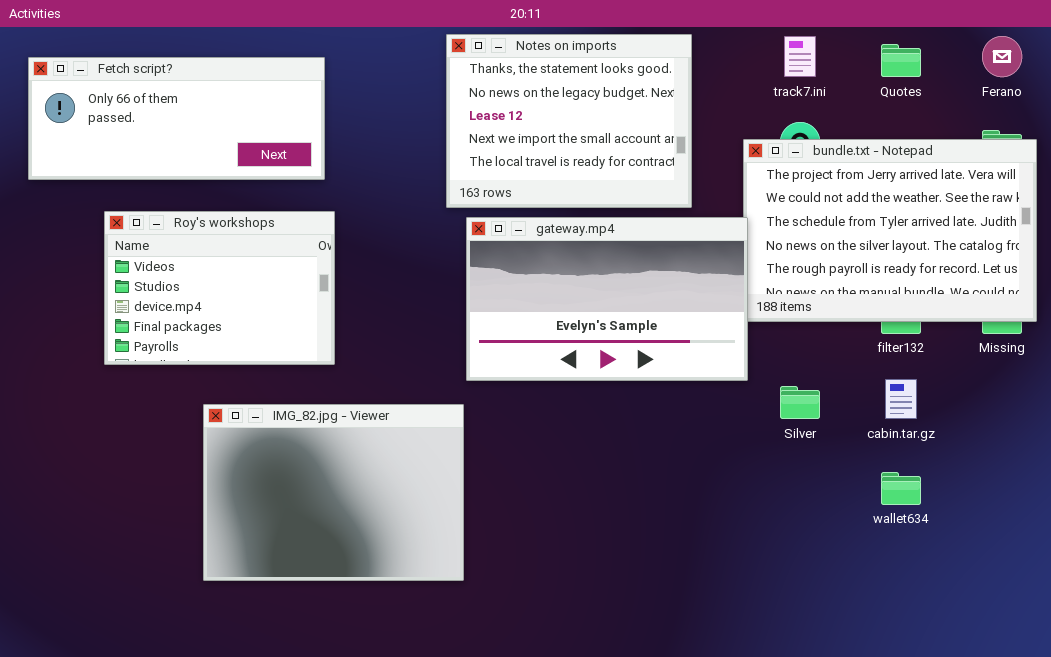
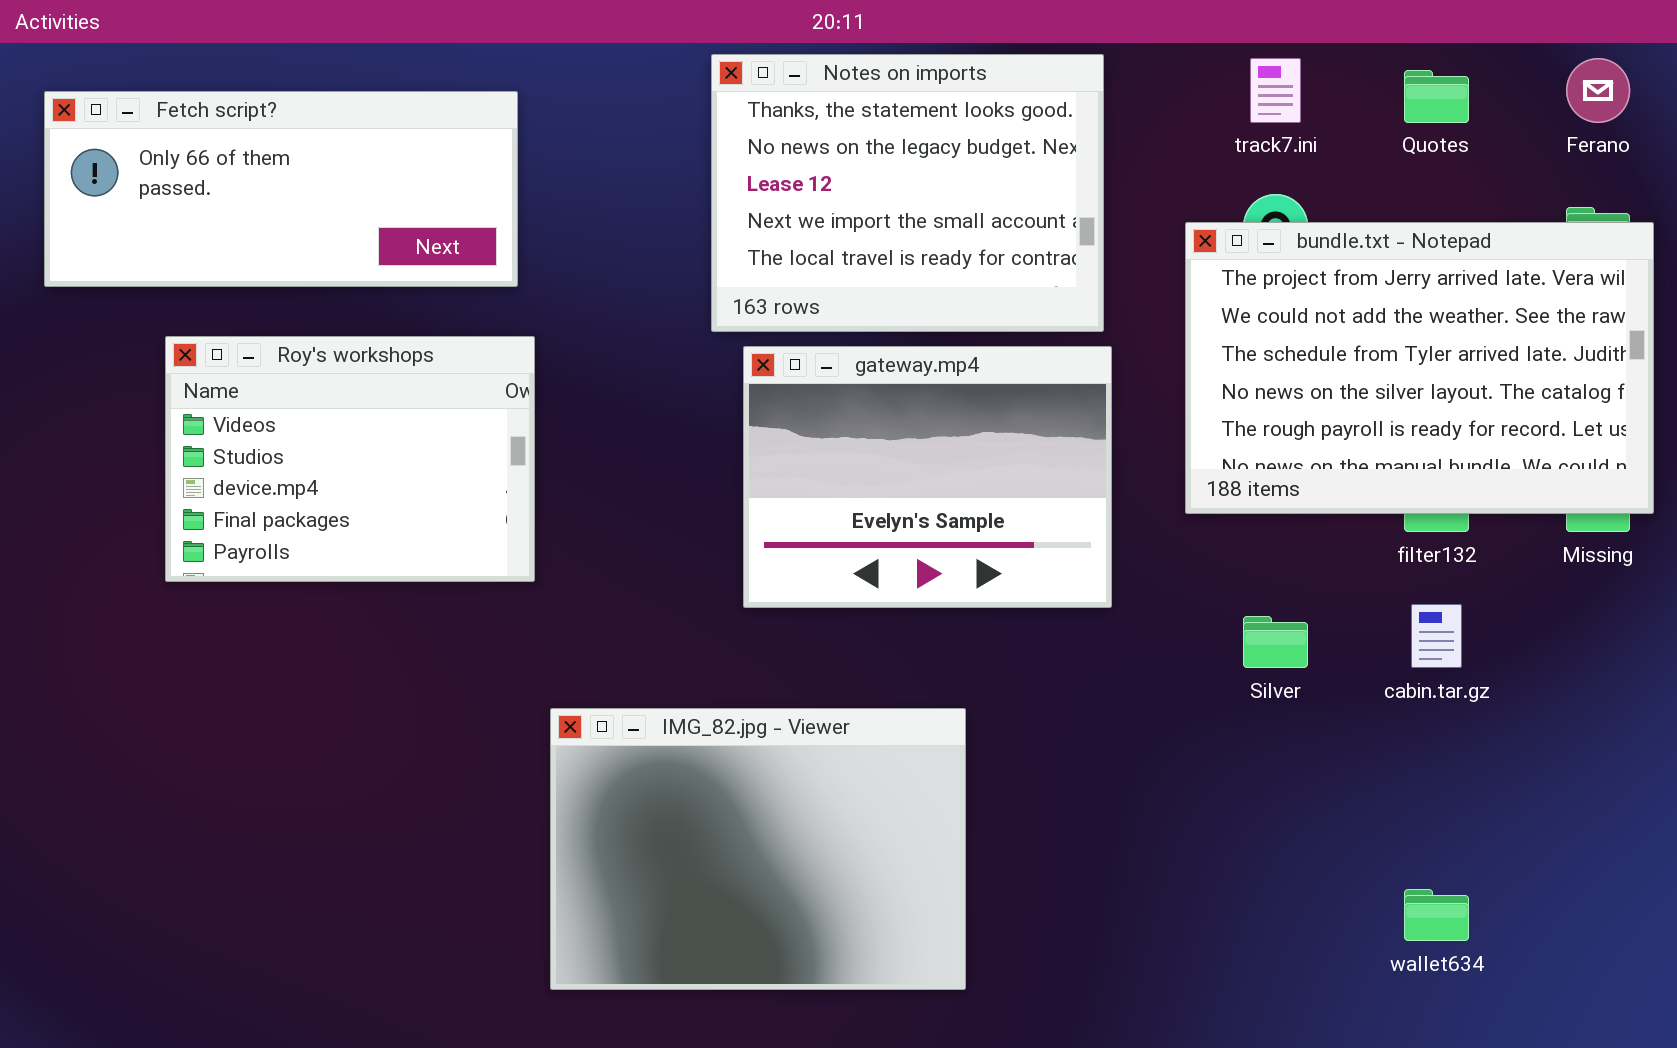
gateway.mp4: [466,217,748,381] -> [743,346,1112,608], resized
IMG_82.jpg - Viewer: [203,404,464,581] -> [550,708,966,990], moved
wallet634: [881,472,921,505] -> [1404,889,1469,941], moved

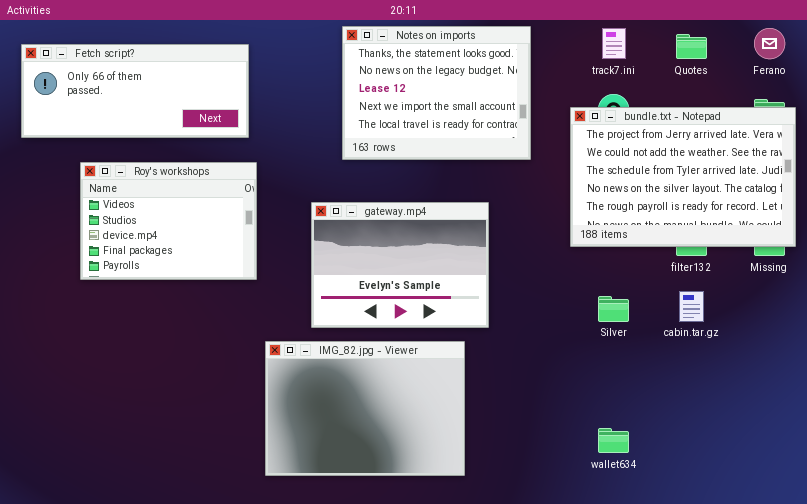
gateway.mp4: [743,346,1112,608] -> [311,202,489,328], moved
wallet634: [1404,889,1469,941] -> [598,428,629,453], moved

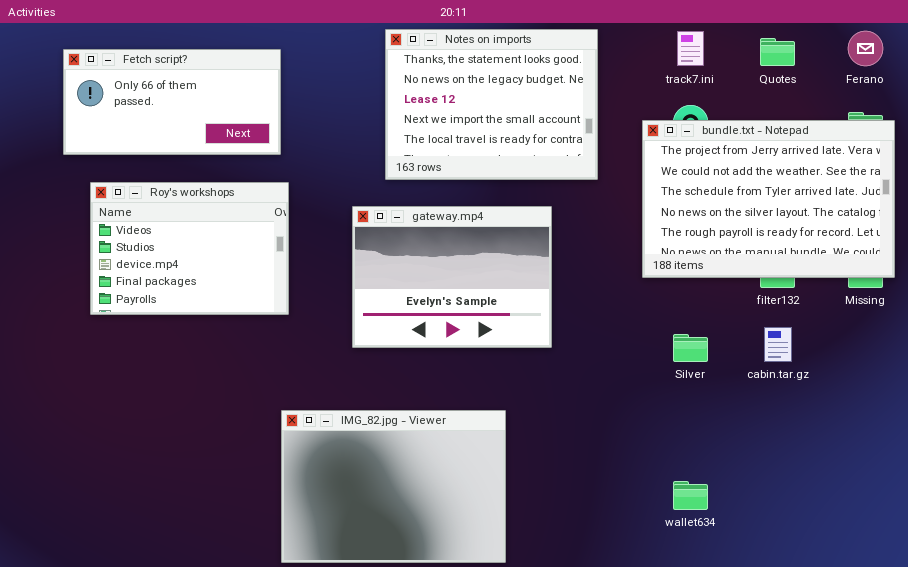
Fetch script?: [21,44,249,138] -> [63,49,281,155], resized
gateway.mp4: [311,202,489,328] -> [352,206,552,348], moved
IMG_82.jpg - Viewer: [265,341,465,476] -> [281,410,506,563], moved

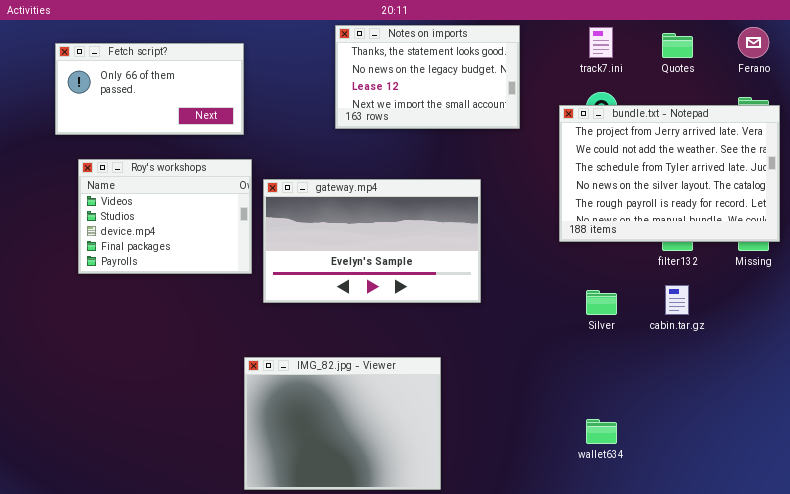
Notes on imports: [385,29,598,180] -> [335,25,520,129], resized
gateway.mp4: [352,206,552,348] -> [263,179,481,303], resized

